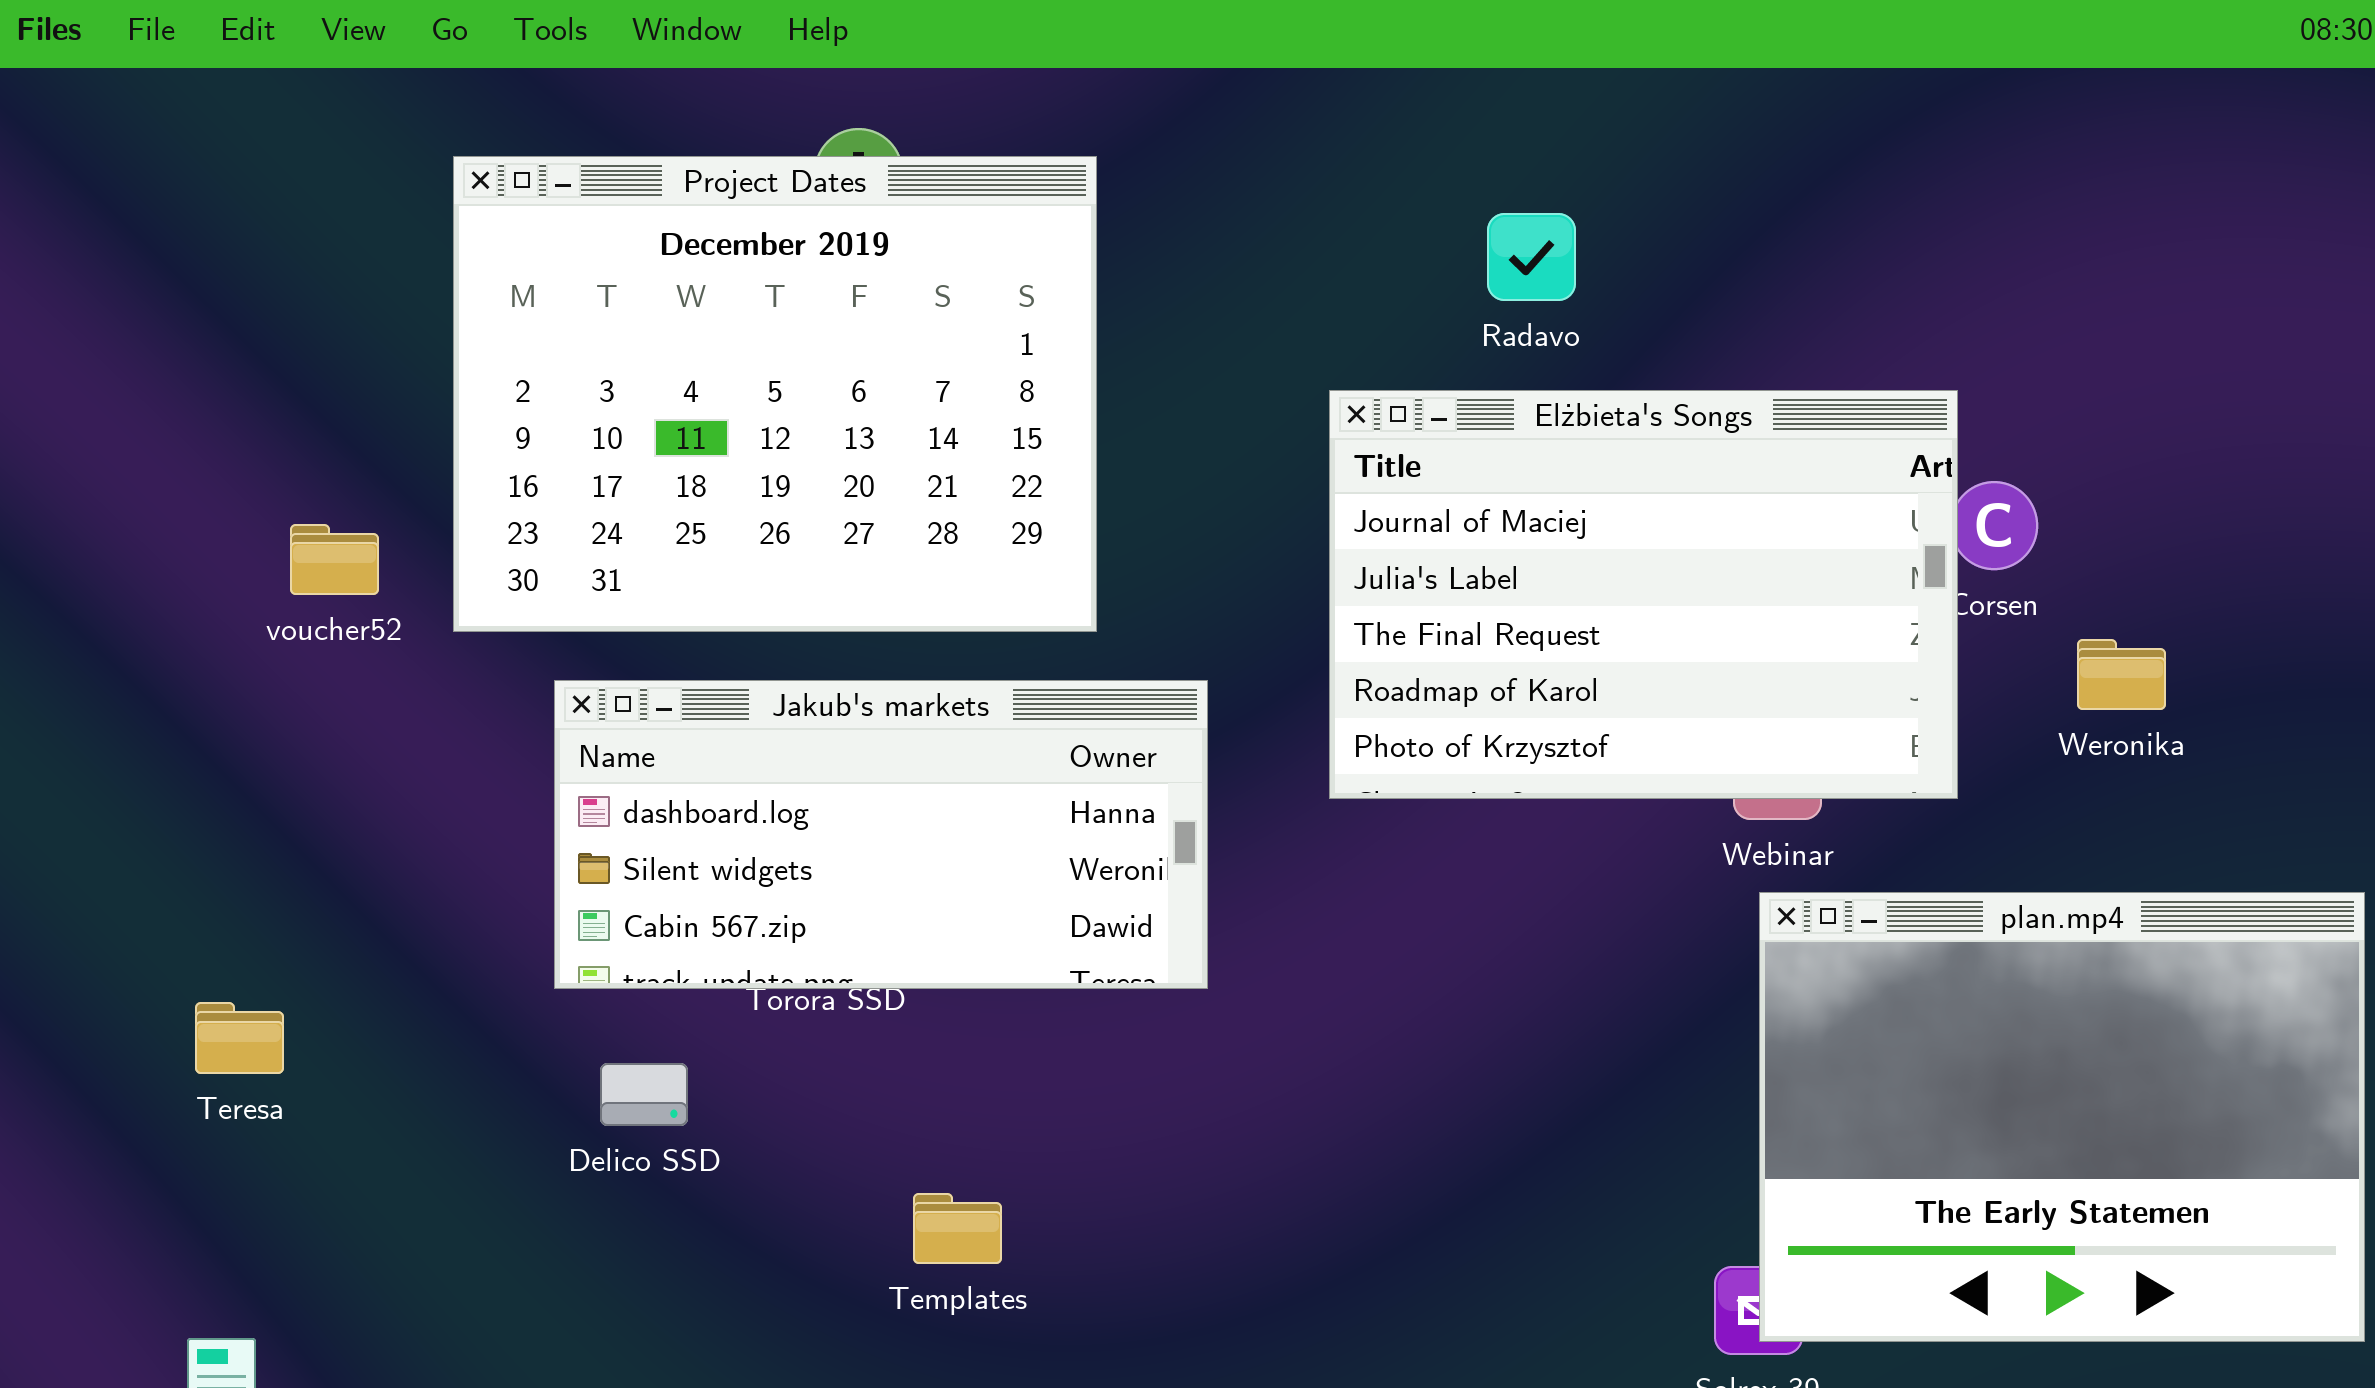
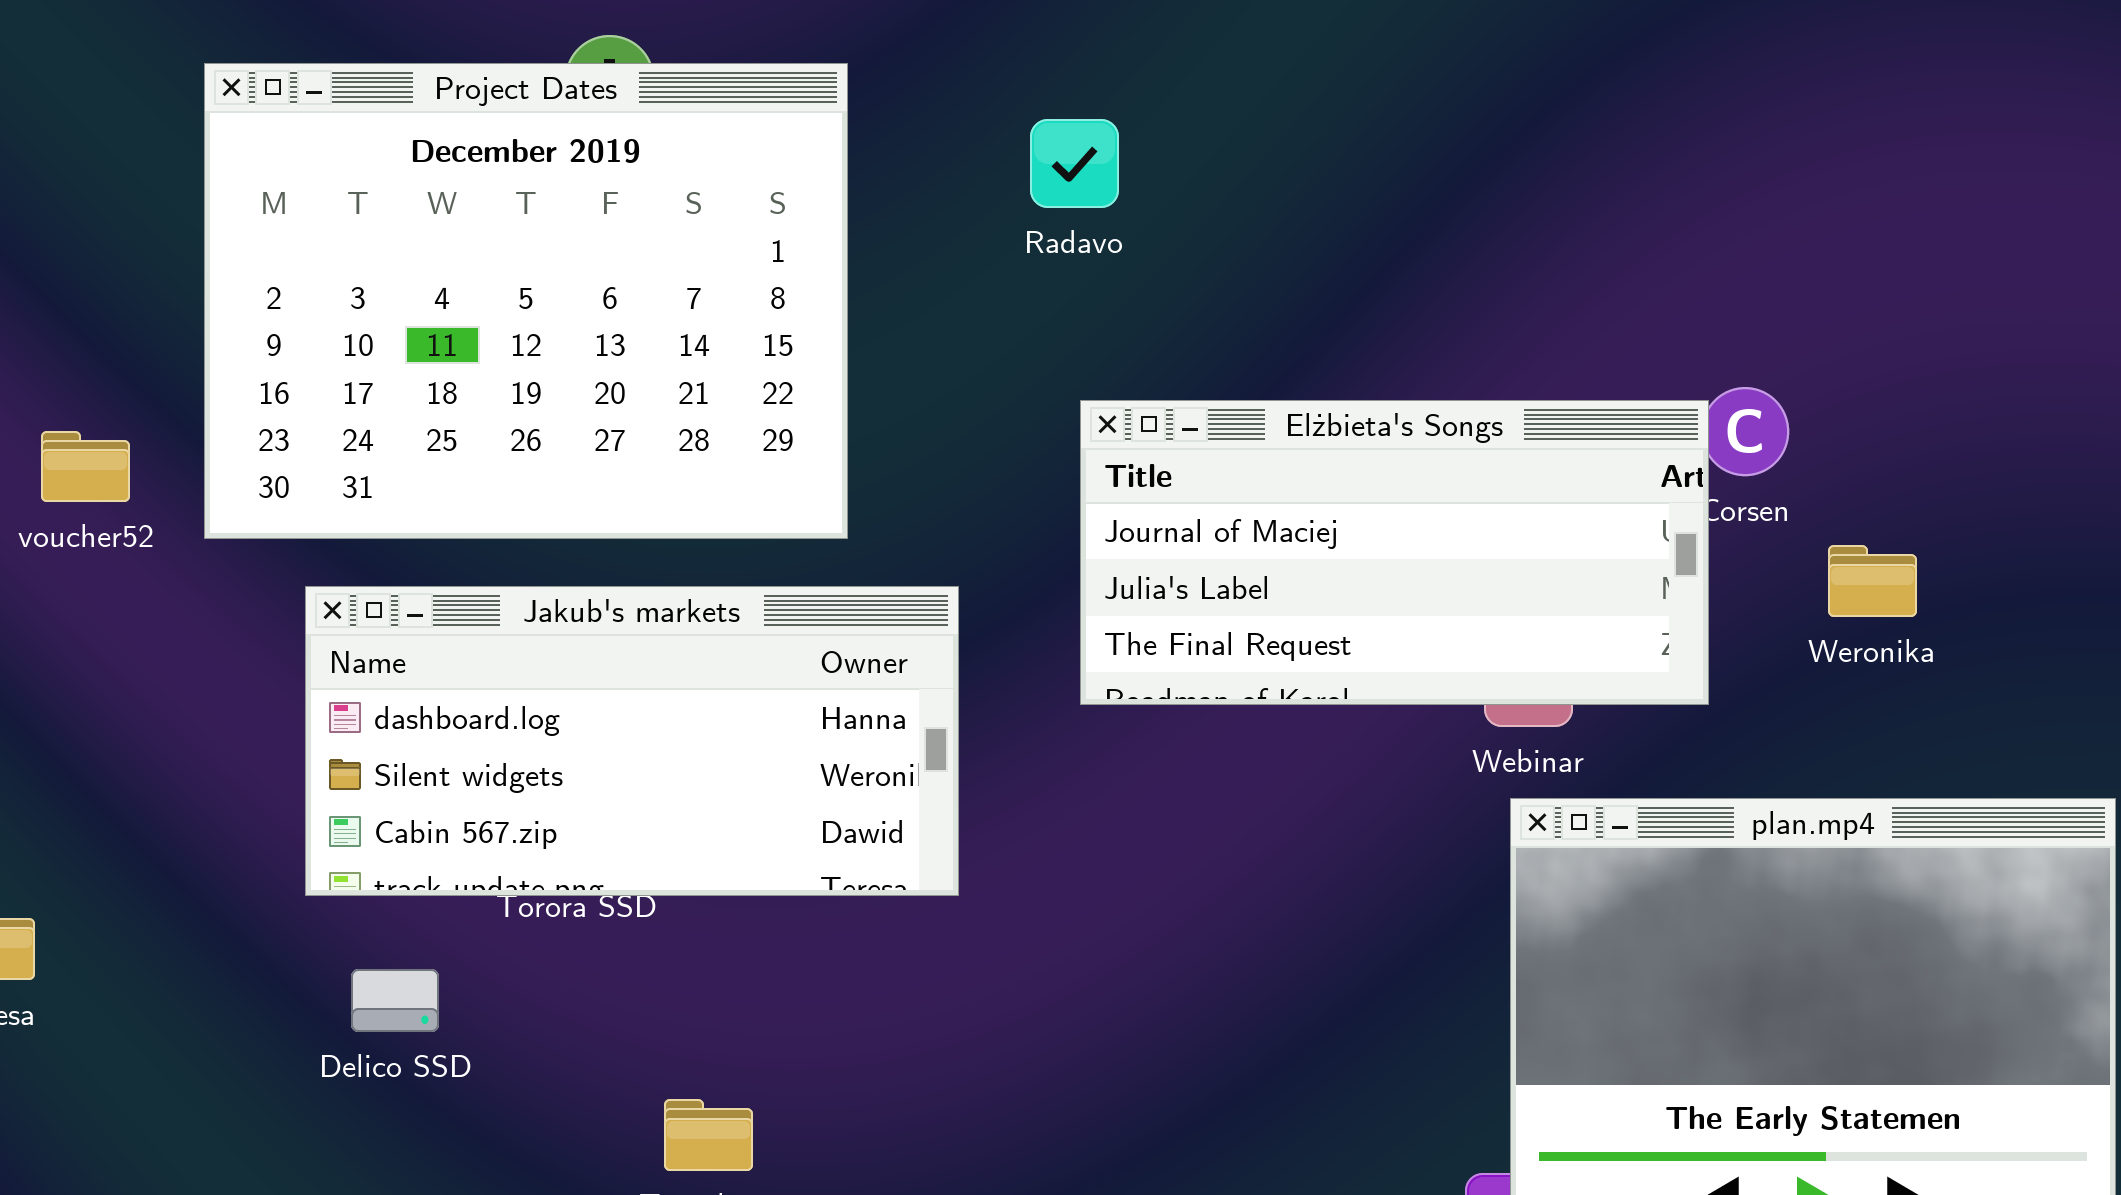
Radavo: [1487,213,1576,301] -> [1030,119,1119,208], moved
Elżbieta's Songs: [1329,390,1958,799] -> [1080,400,1709,705], resized

